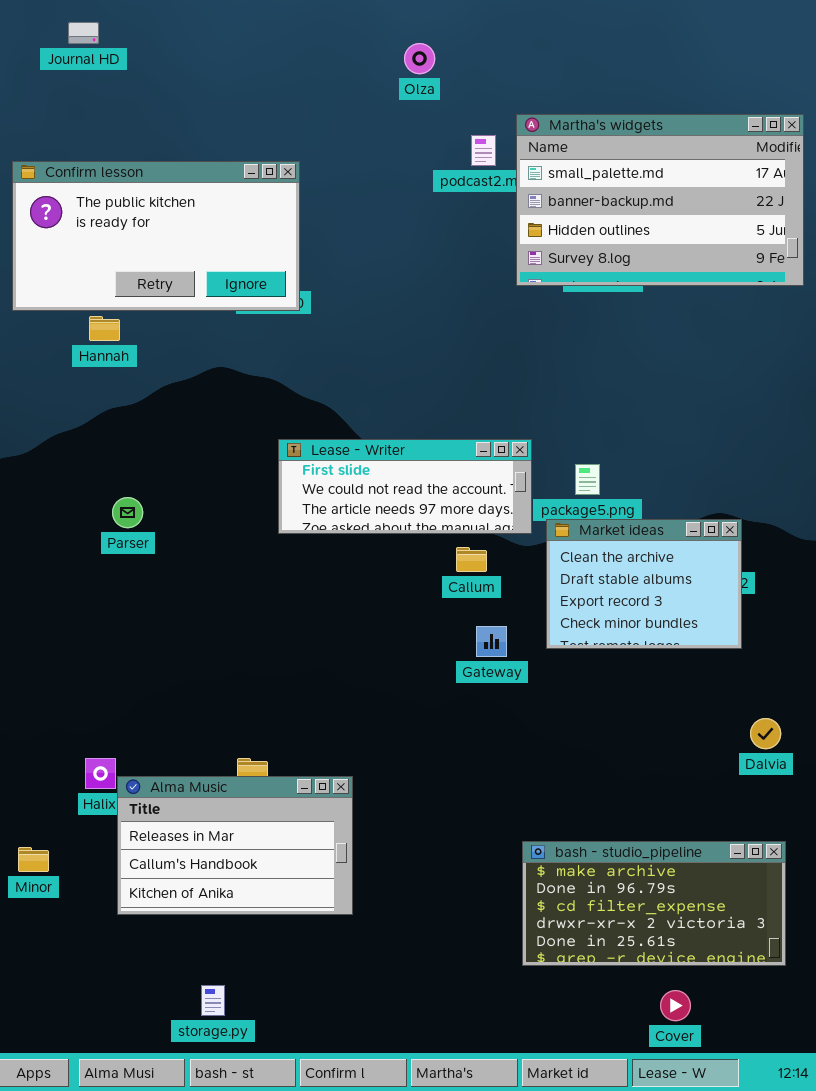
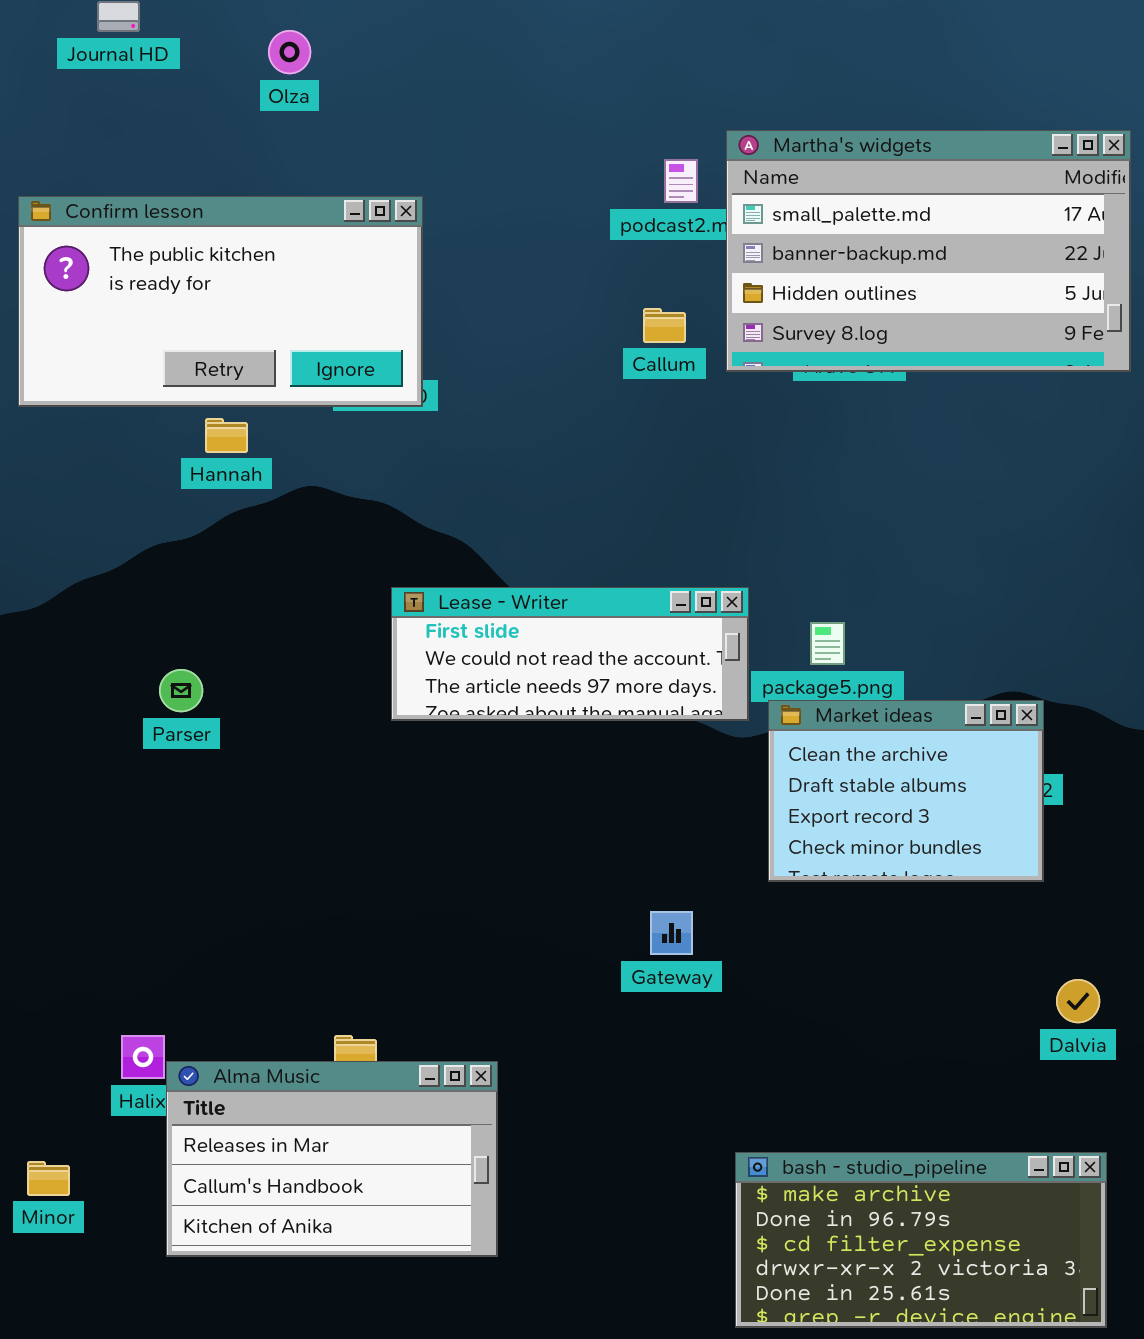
Olza: [404,43,435,74] -> [268,30,311,74], moved
Hannah: [89,316,120,341] -> [205,418,248,453], moved
Callum: [456,547,487,572] -> [643,308,686,343], moved
Gateway: [476,626,507,657] -> [650,911,693,955], moved

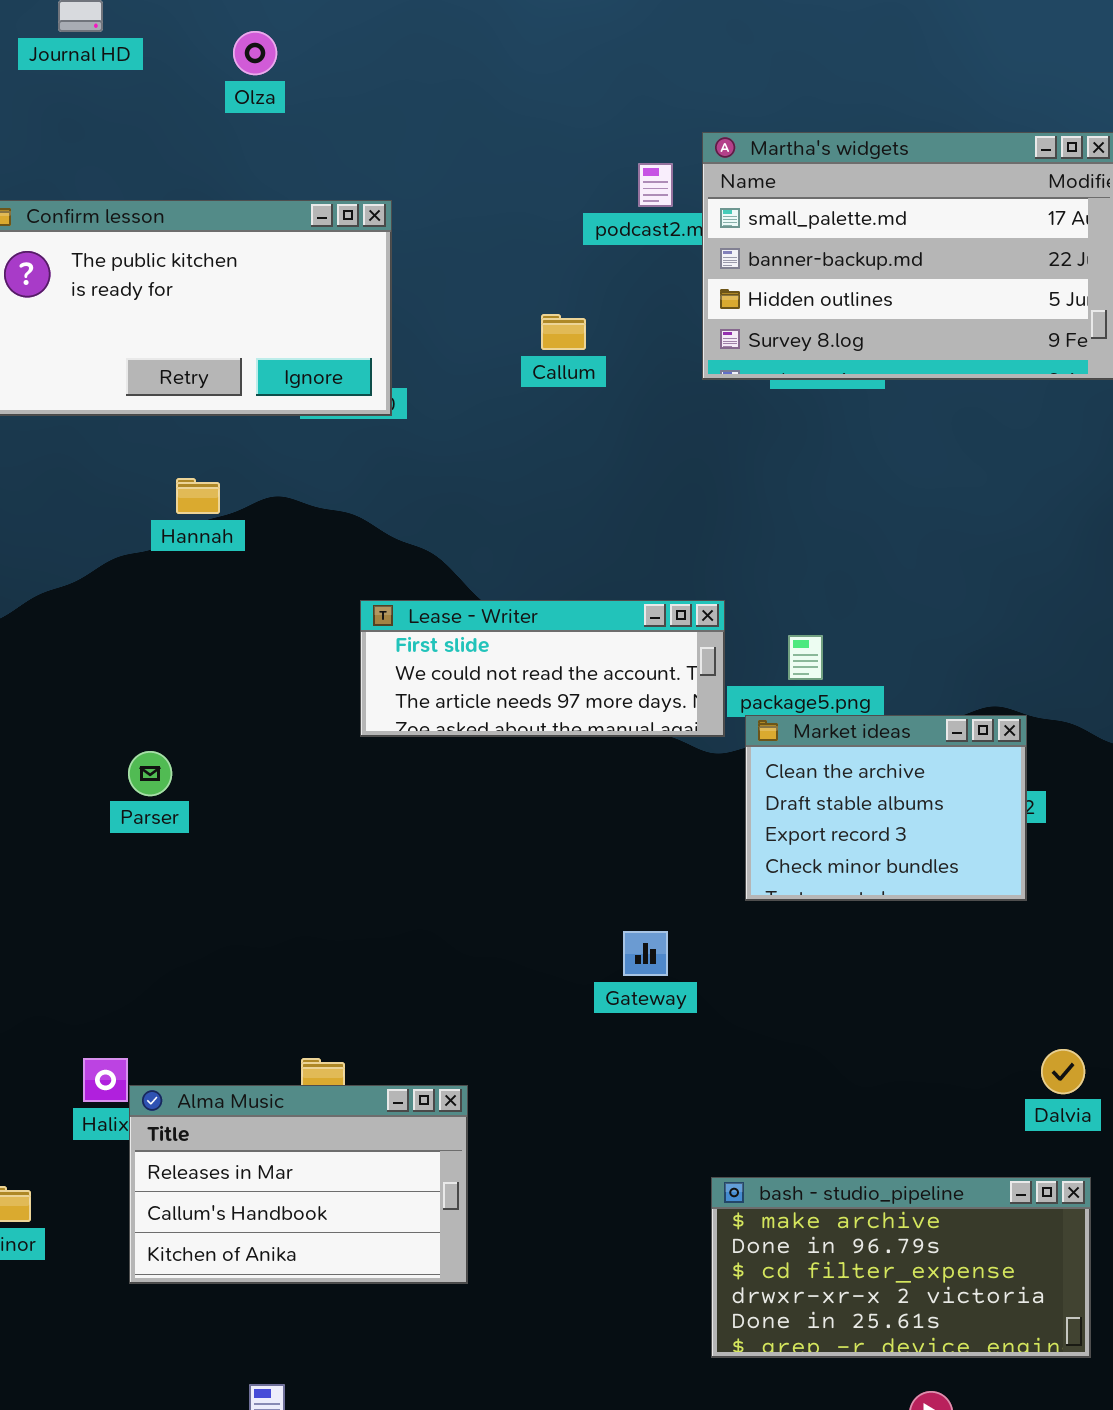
Callum: [643,308,686,343] -> [541,314,586,350], moved
Hannah: [205,418,248,453] -> [176,478,220,514], moved
Parser: [159,669,203,712] -> [128,751,172,796], moved
Dalvia: [1056,979,1100,1023] -> [1041,1049,1085,1094], moved

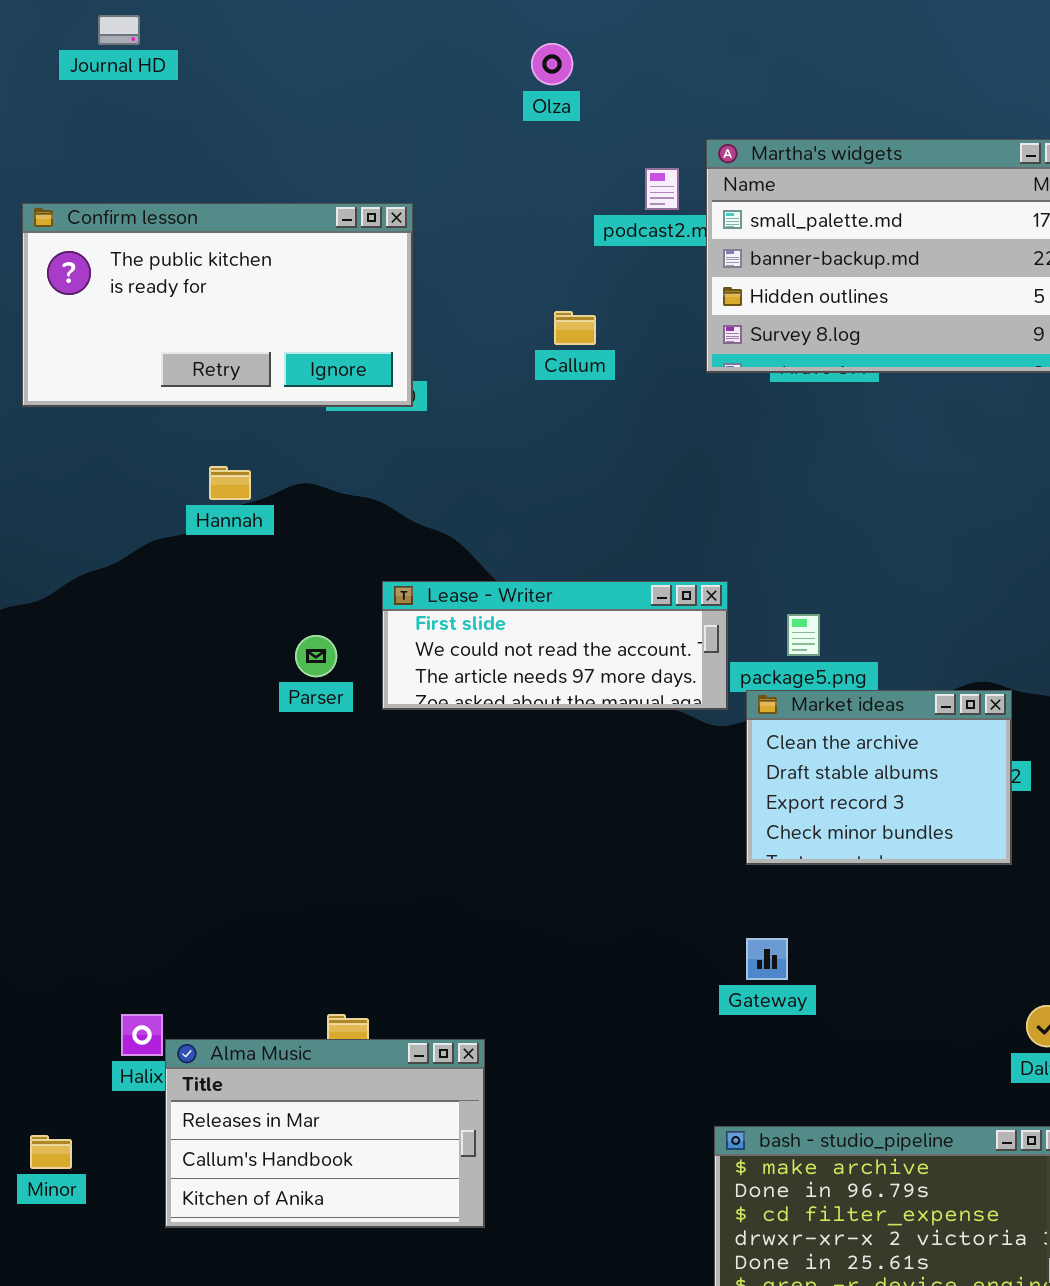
Olza: [233,31,277,75] -> [531,43,573,85], moved
Parser: [128,751,172,796] -> [295,635,337,677], moved
Gateway: [623,931,668,976] -> [746,938,788,980], moved

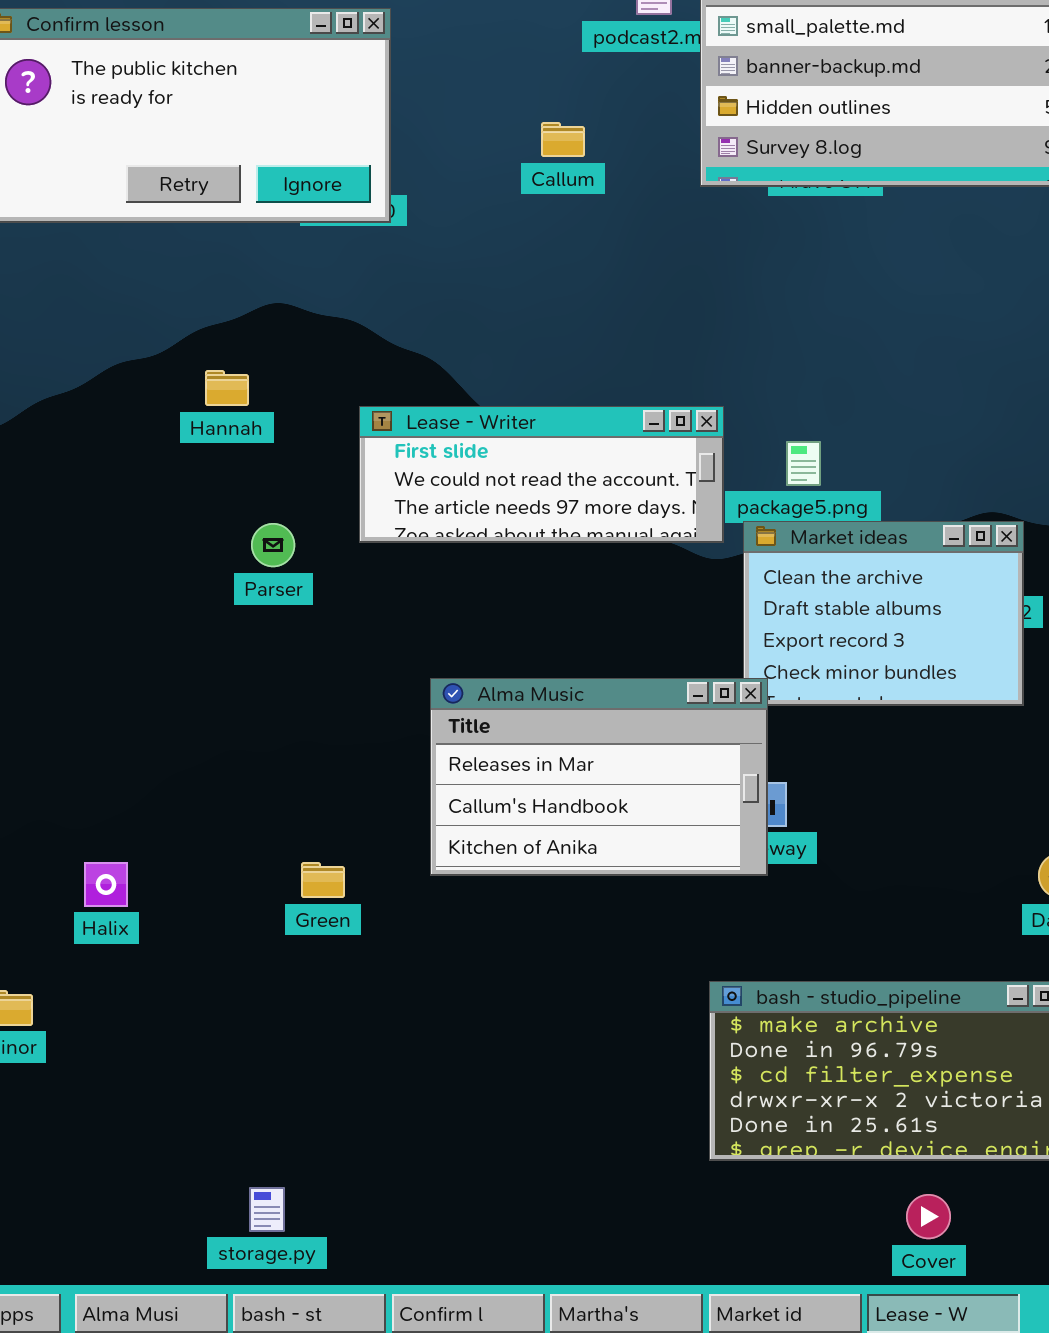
Hannah: [209,466,251,500] -> [205,370,249,406], moved
Parser: [295,635,337,677] -> [251,523,295,567], moved
Alma Music: [165,1039,485,1228] -> [430,678,768,876], moved

